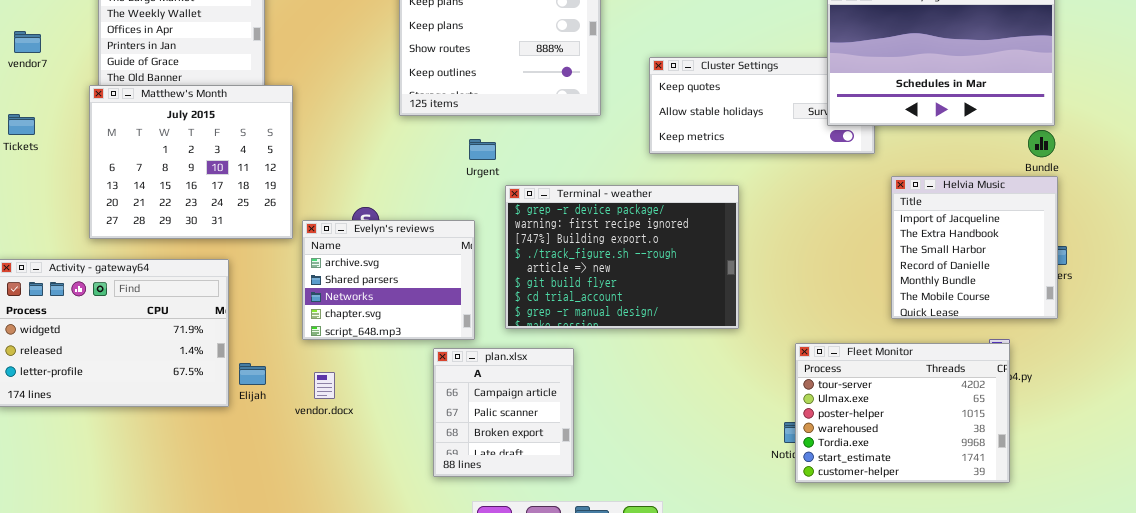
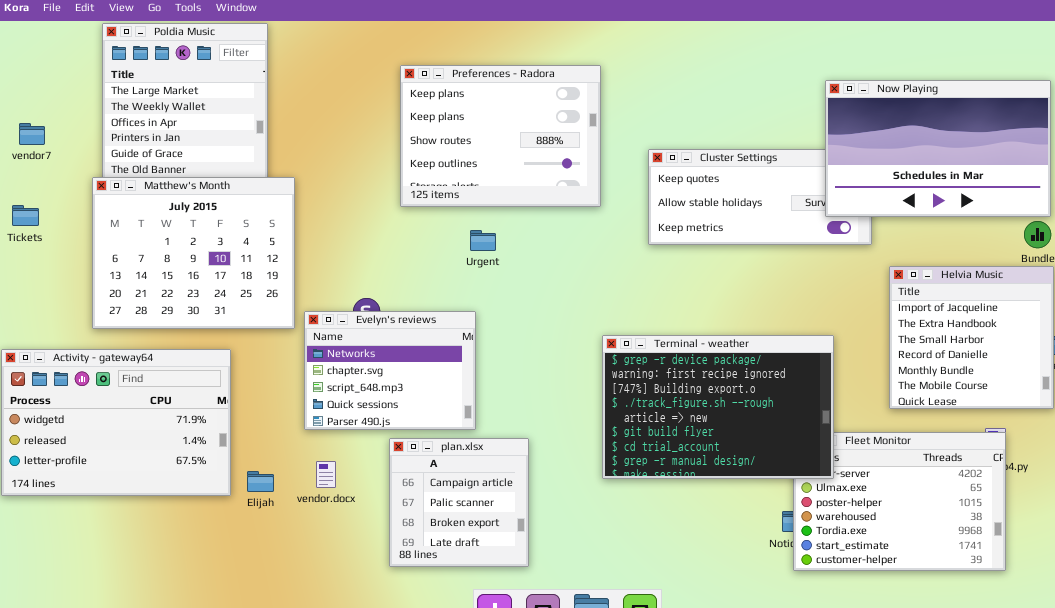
Terminal - weather: [505,185,739,329] -> [602,335,834,479], moved
Evelyn's reviews: [302,220,475,340] -> [304,311,476,430], scrolled down 2 rows
plan.xlsx: [433,348,574,477] -> [389,438,529,567], moved
Elijah: [239,363,266,385] -> [247,471,274,492], moved

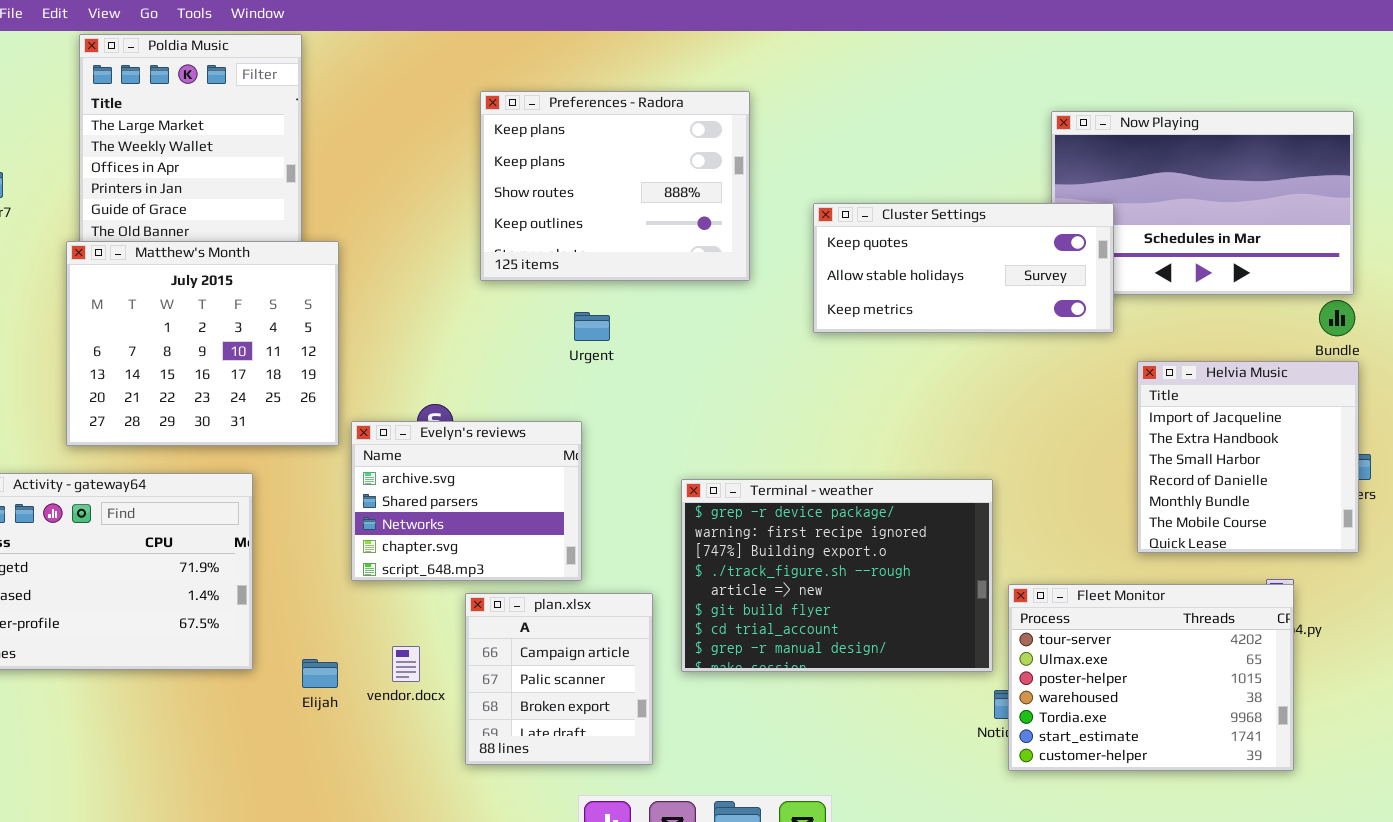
Cluster Settings: [648,149,872,245] -> [813,203,1114,333], raised
Evelyn's reviews: [304,311,476,430] -> [351,421,582,581], scrolled up 2 rows
Terminal - weather: [602,335,834,479] -> [681,479,993,672], moved
vendor.docx: [316,461,336,488] -> [392,646,420,682], moved
Elijah: [247,471,274,492] -> [302,659,338,688], moved

